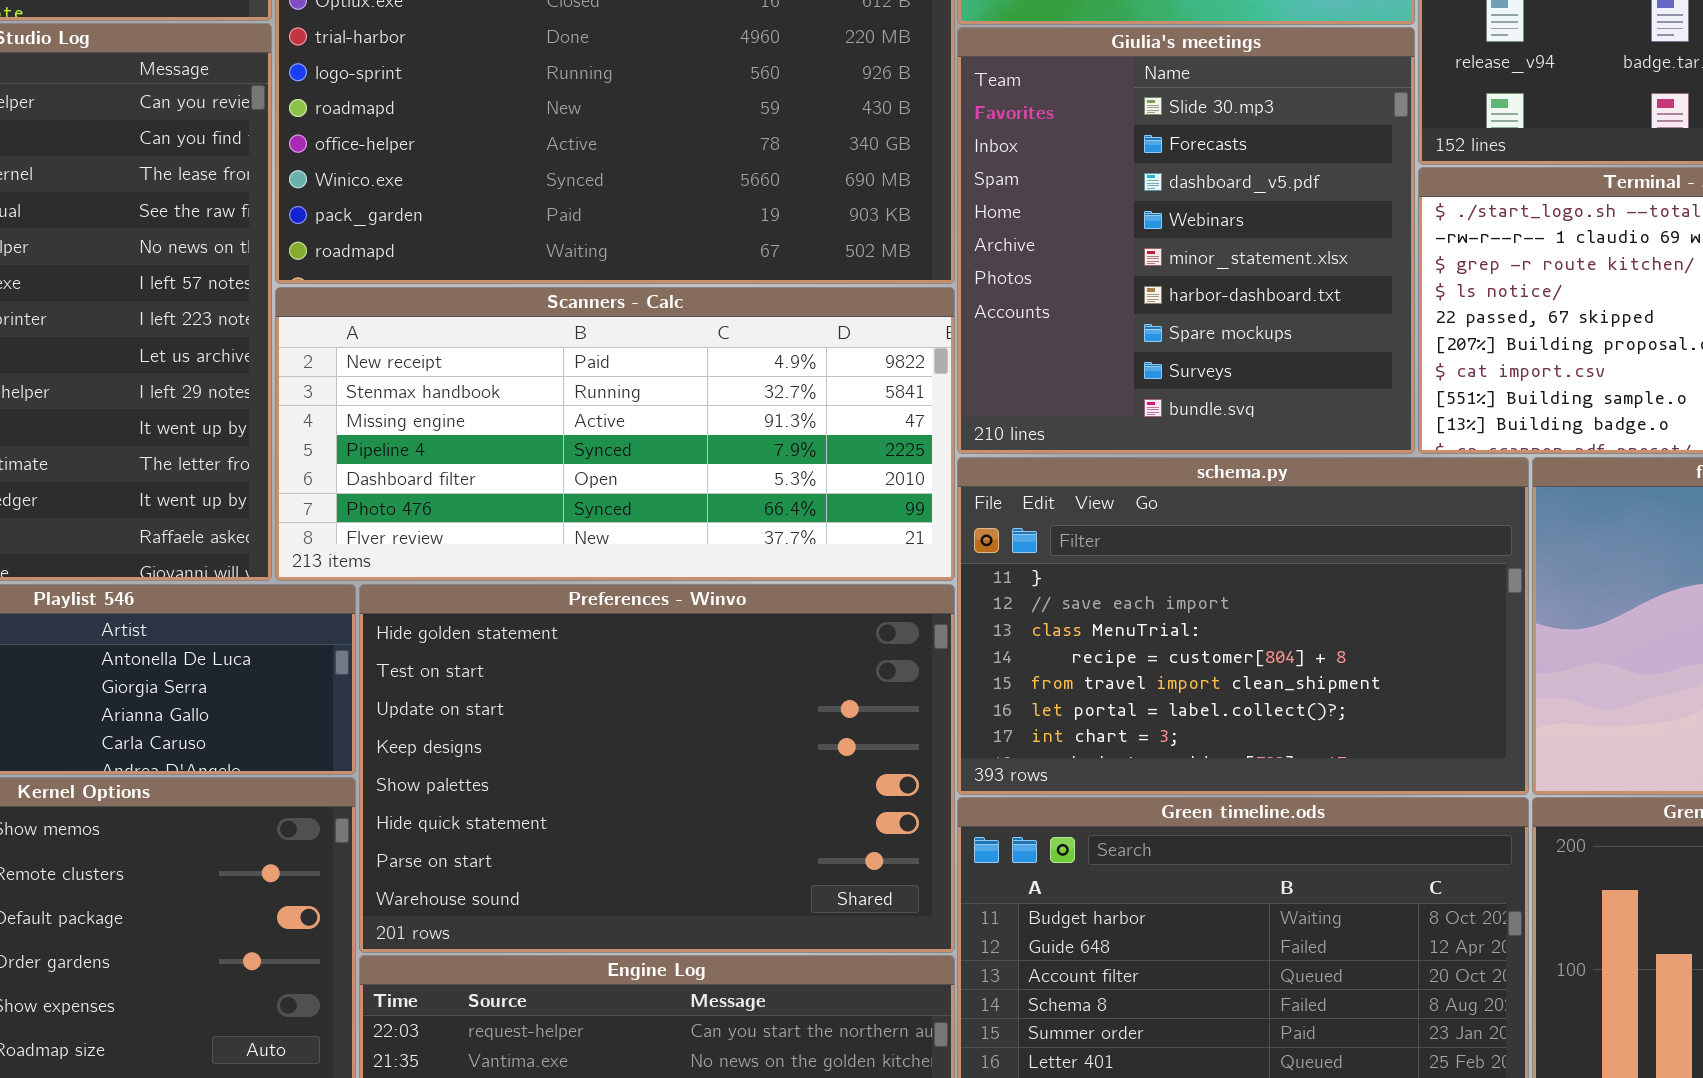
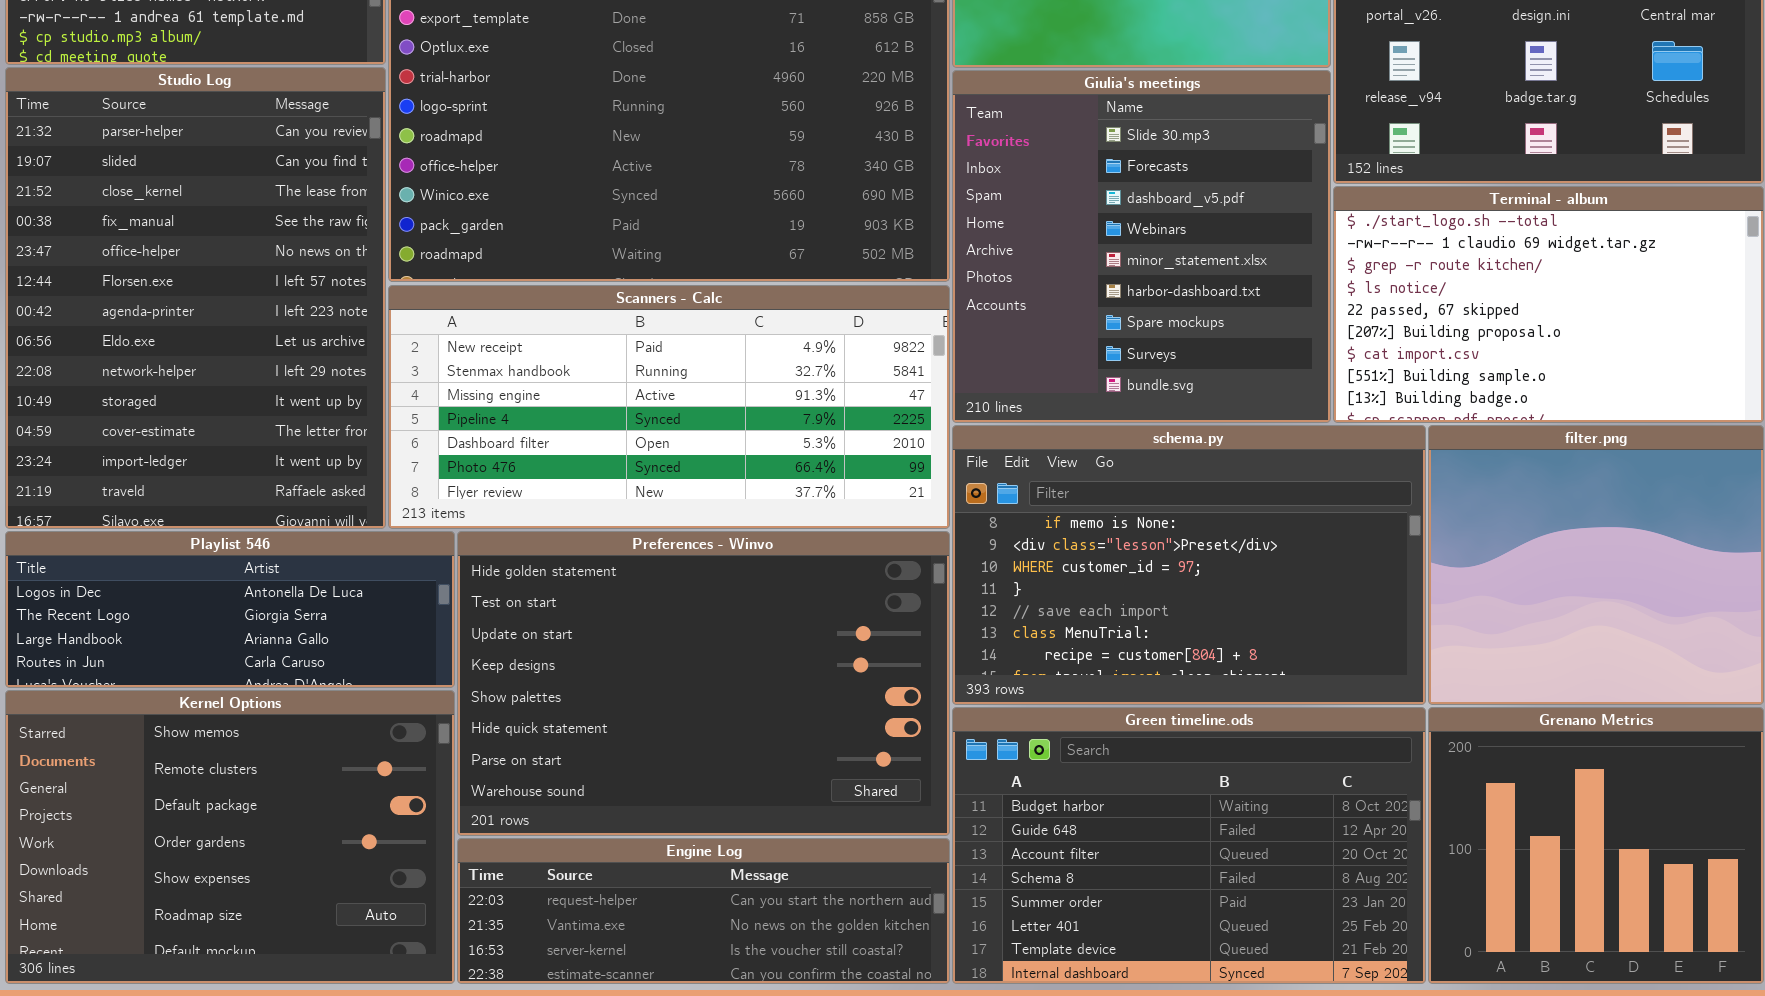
schema.py: [957,457,1529,795] -> [952,425,1426,705], scrolled up 3 rows

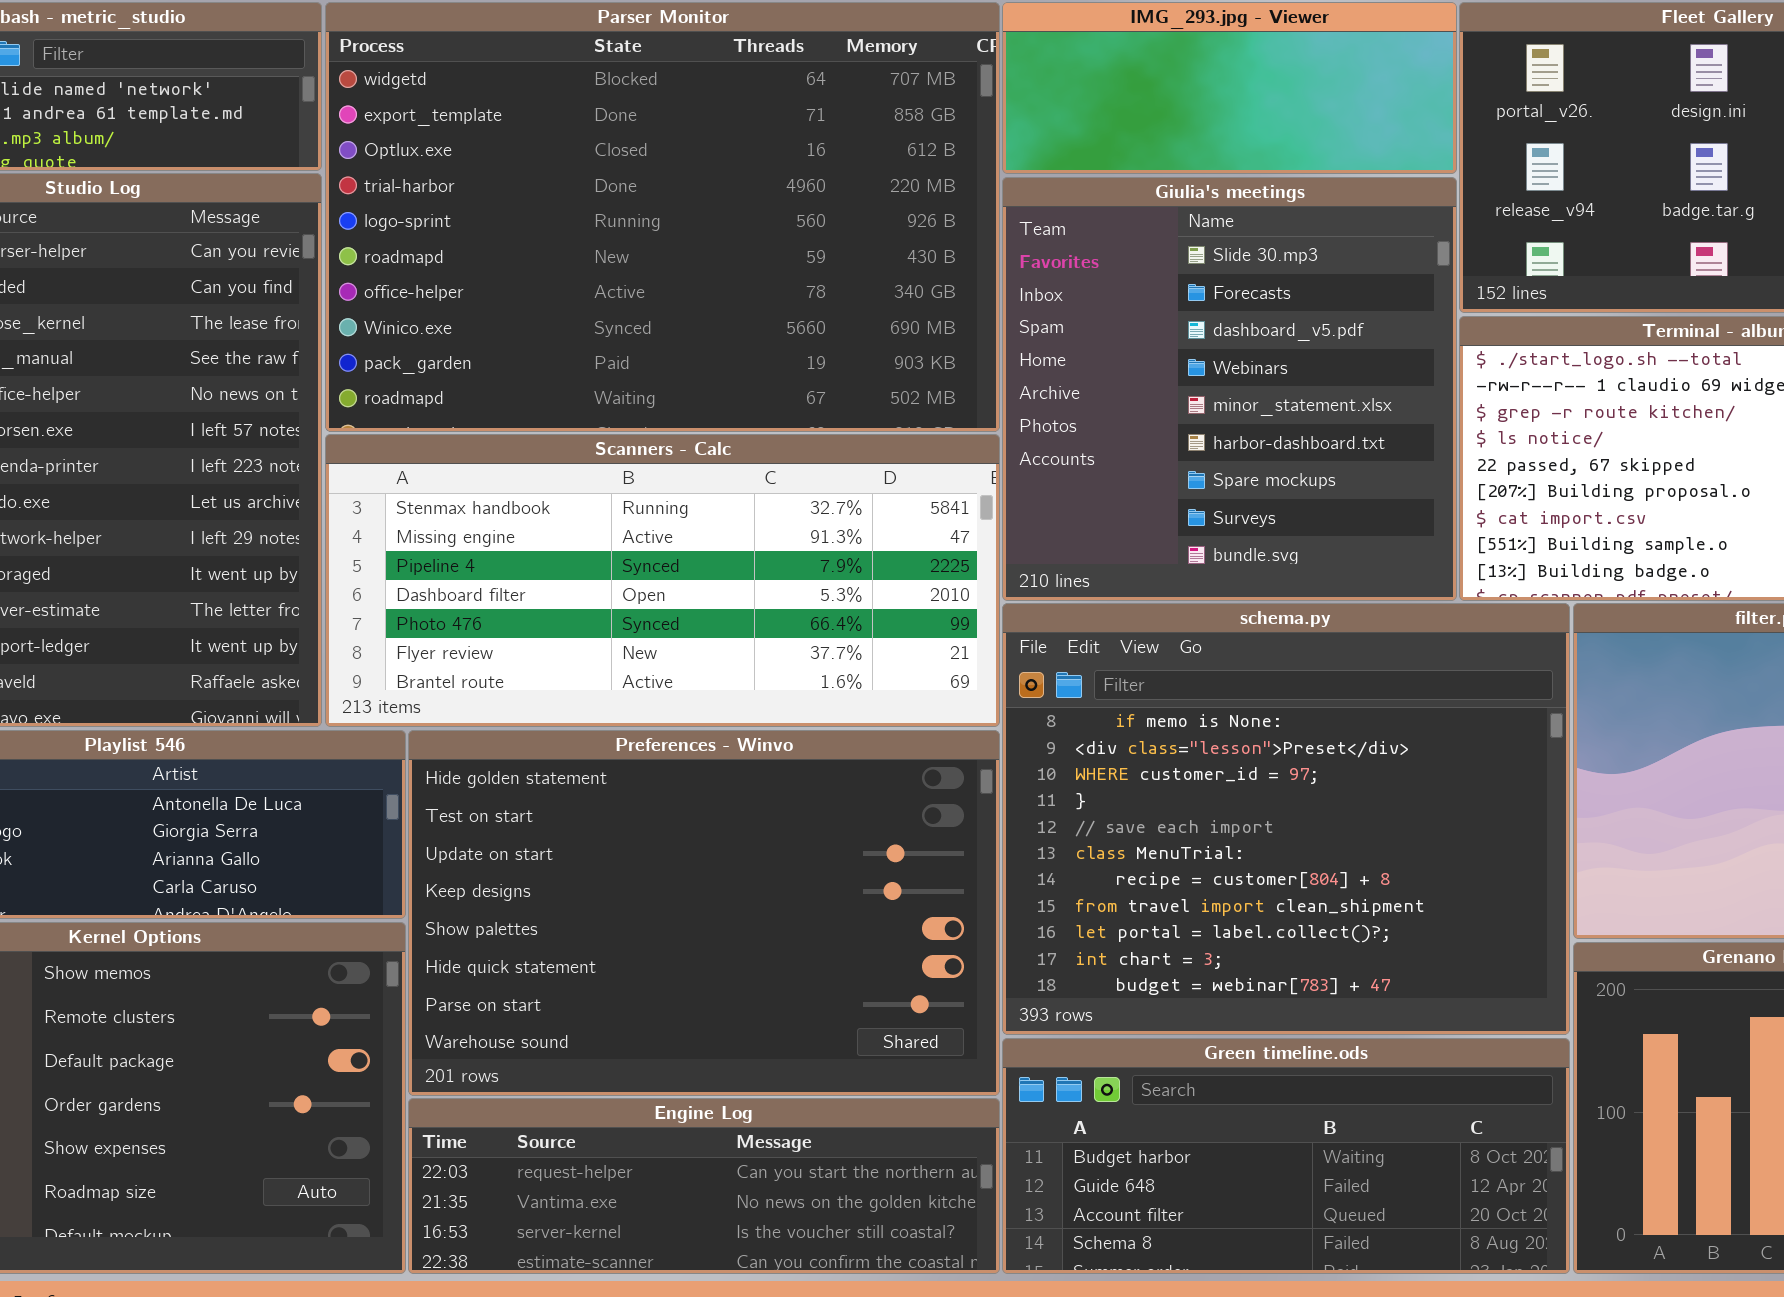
Scanners - Calc: [388,285,950,529] -> [325,434,1000,727], scrolled down 1 row
schema.py: [952,425,1426,705] -> [1002,603,1570,1035], resized
Green timeline.ods: [952,707,1426,984] -> [1002,1038,1570,1274], resized

